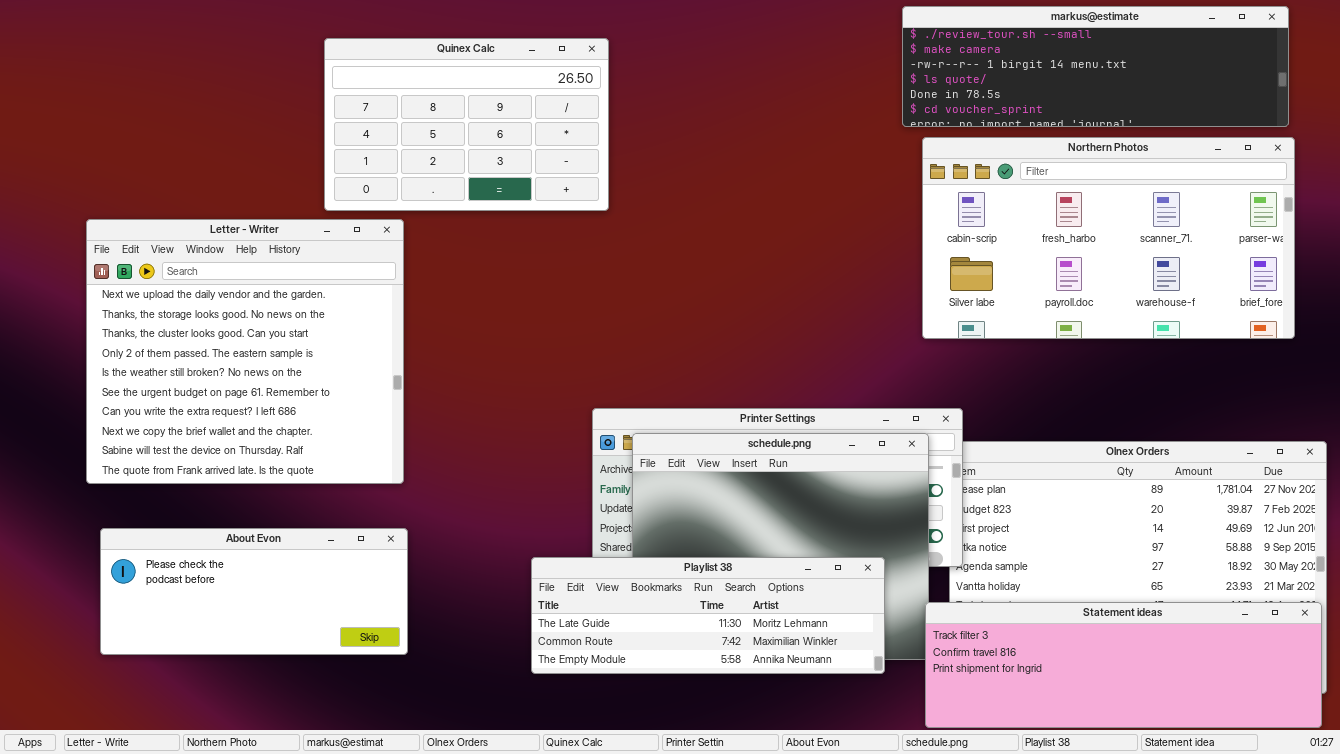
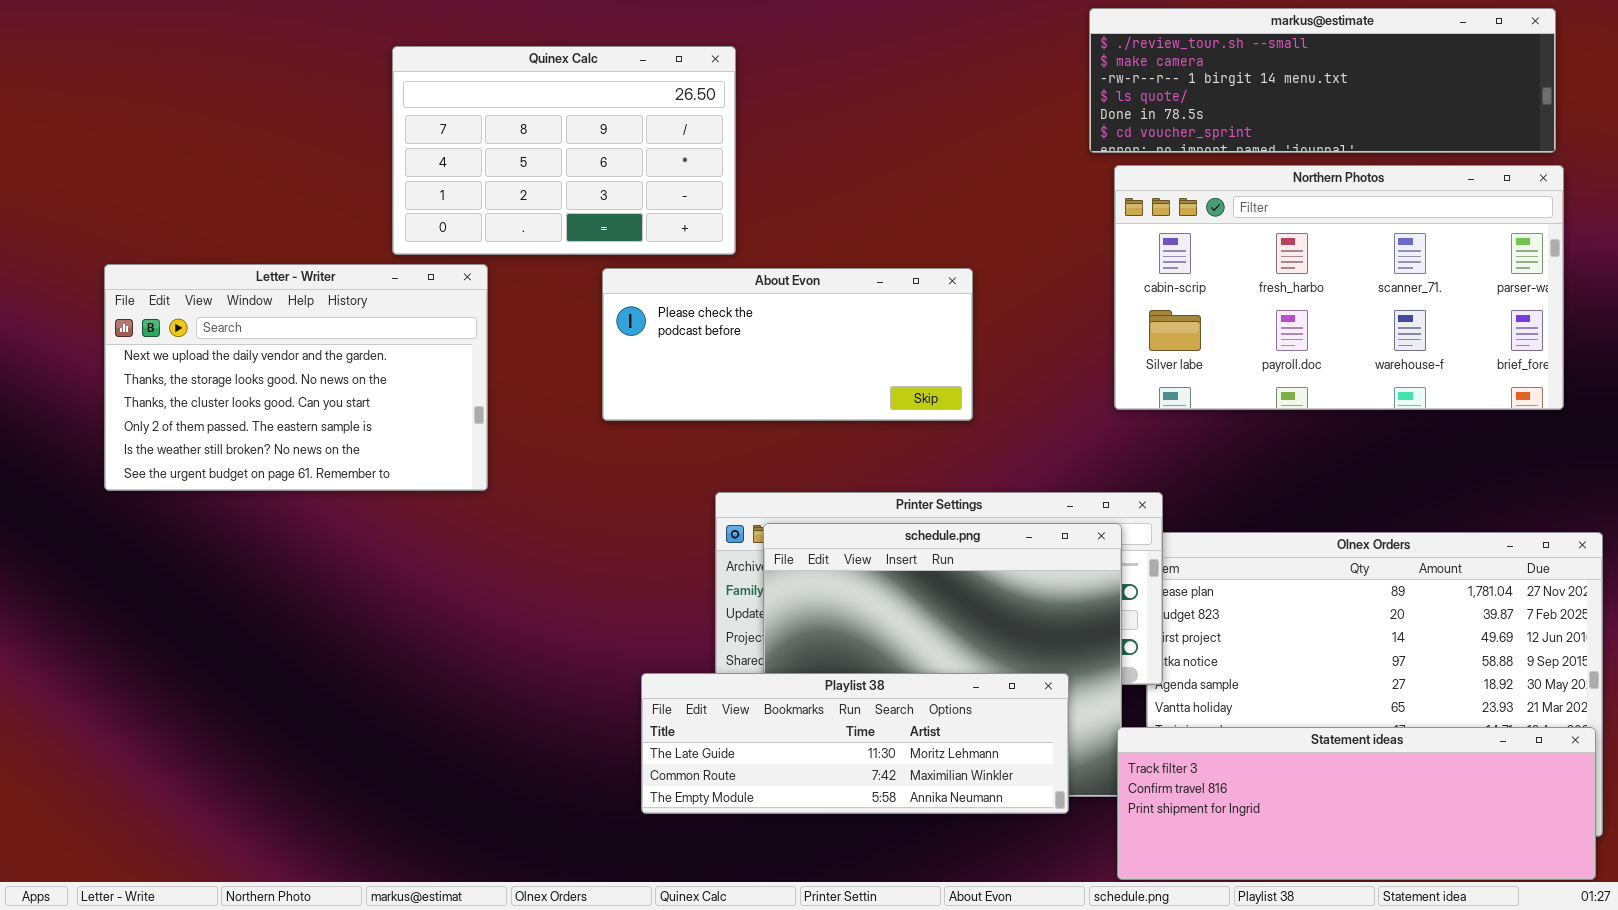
Letter - Writer: [86,219,404,484] -> [104,264,488,491], resized
About Evon: [100,528,408,655] -> [602,268,973,421], moved

